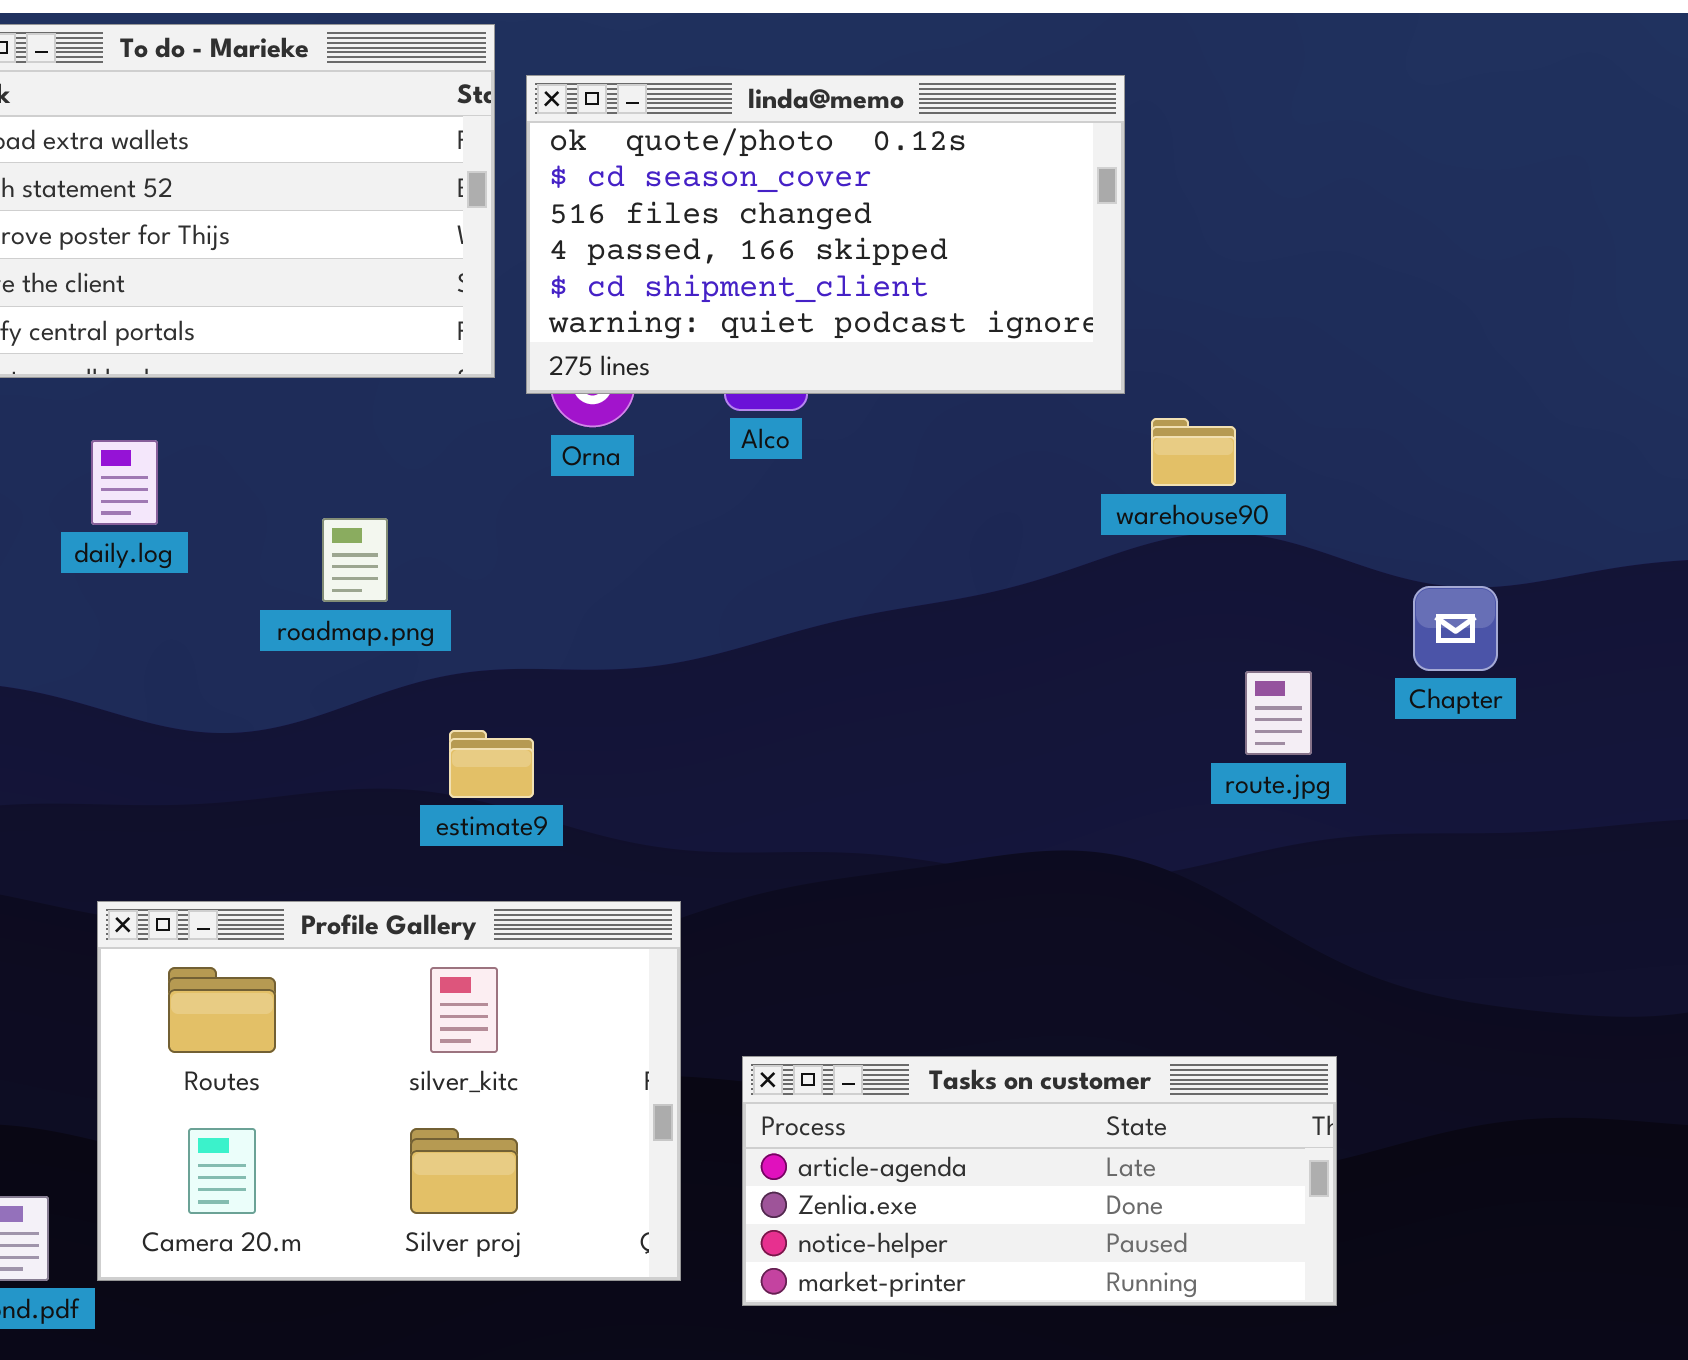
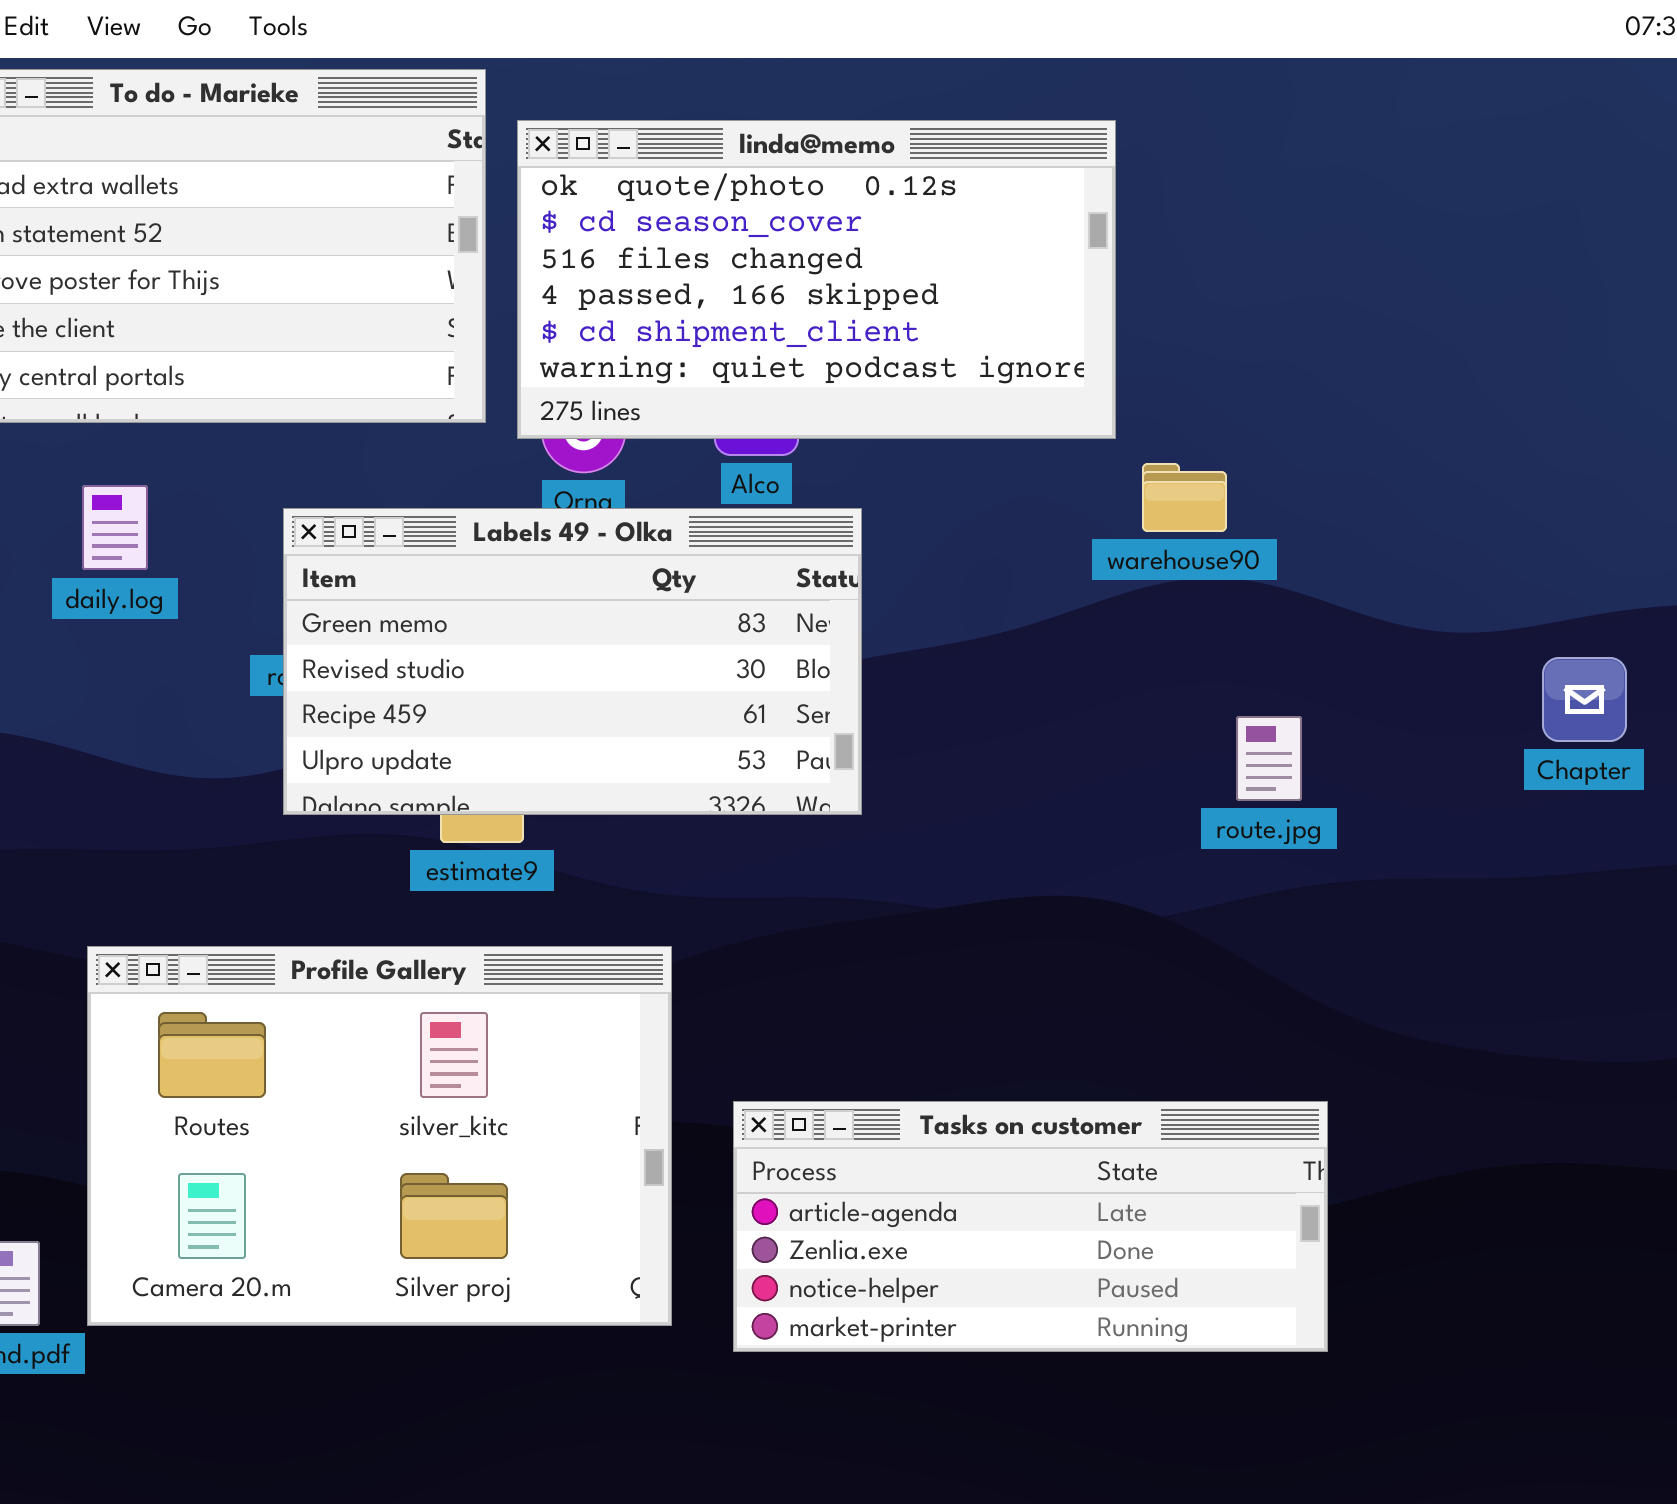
Labels 49 - Olka: none -> [283,508,862,815], opened
Chapter: [1413,586,1498,671] -> [1542,657,1627,742], moved

